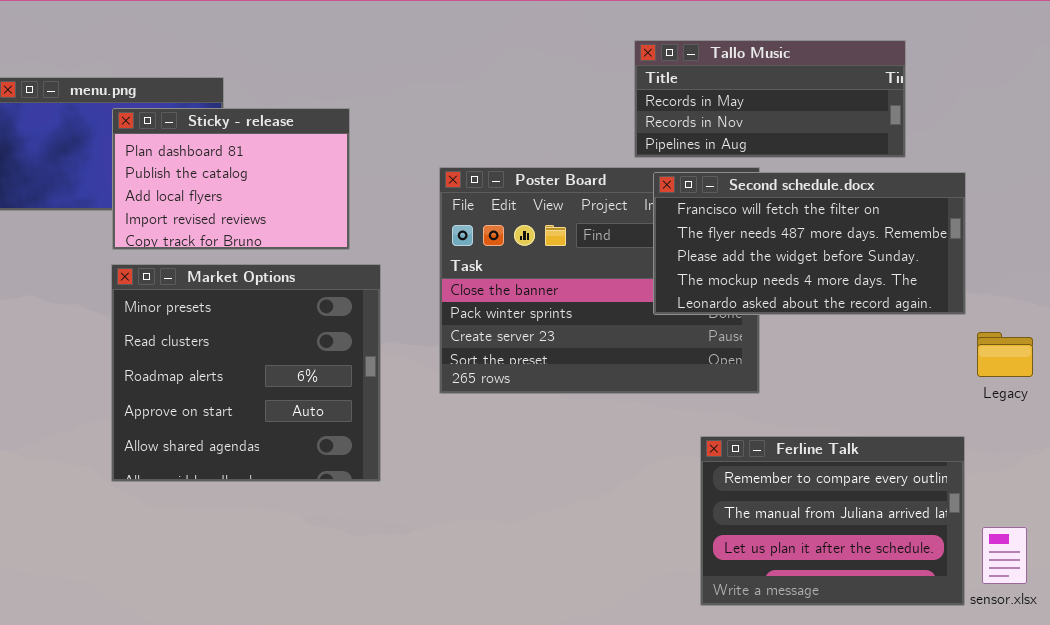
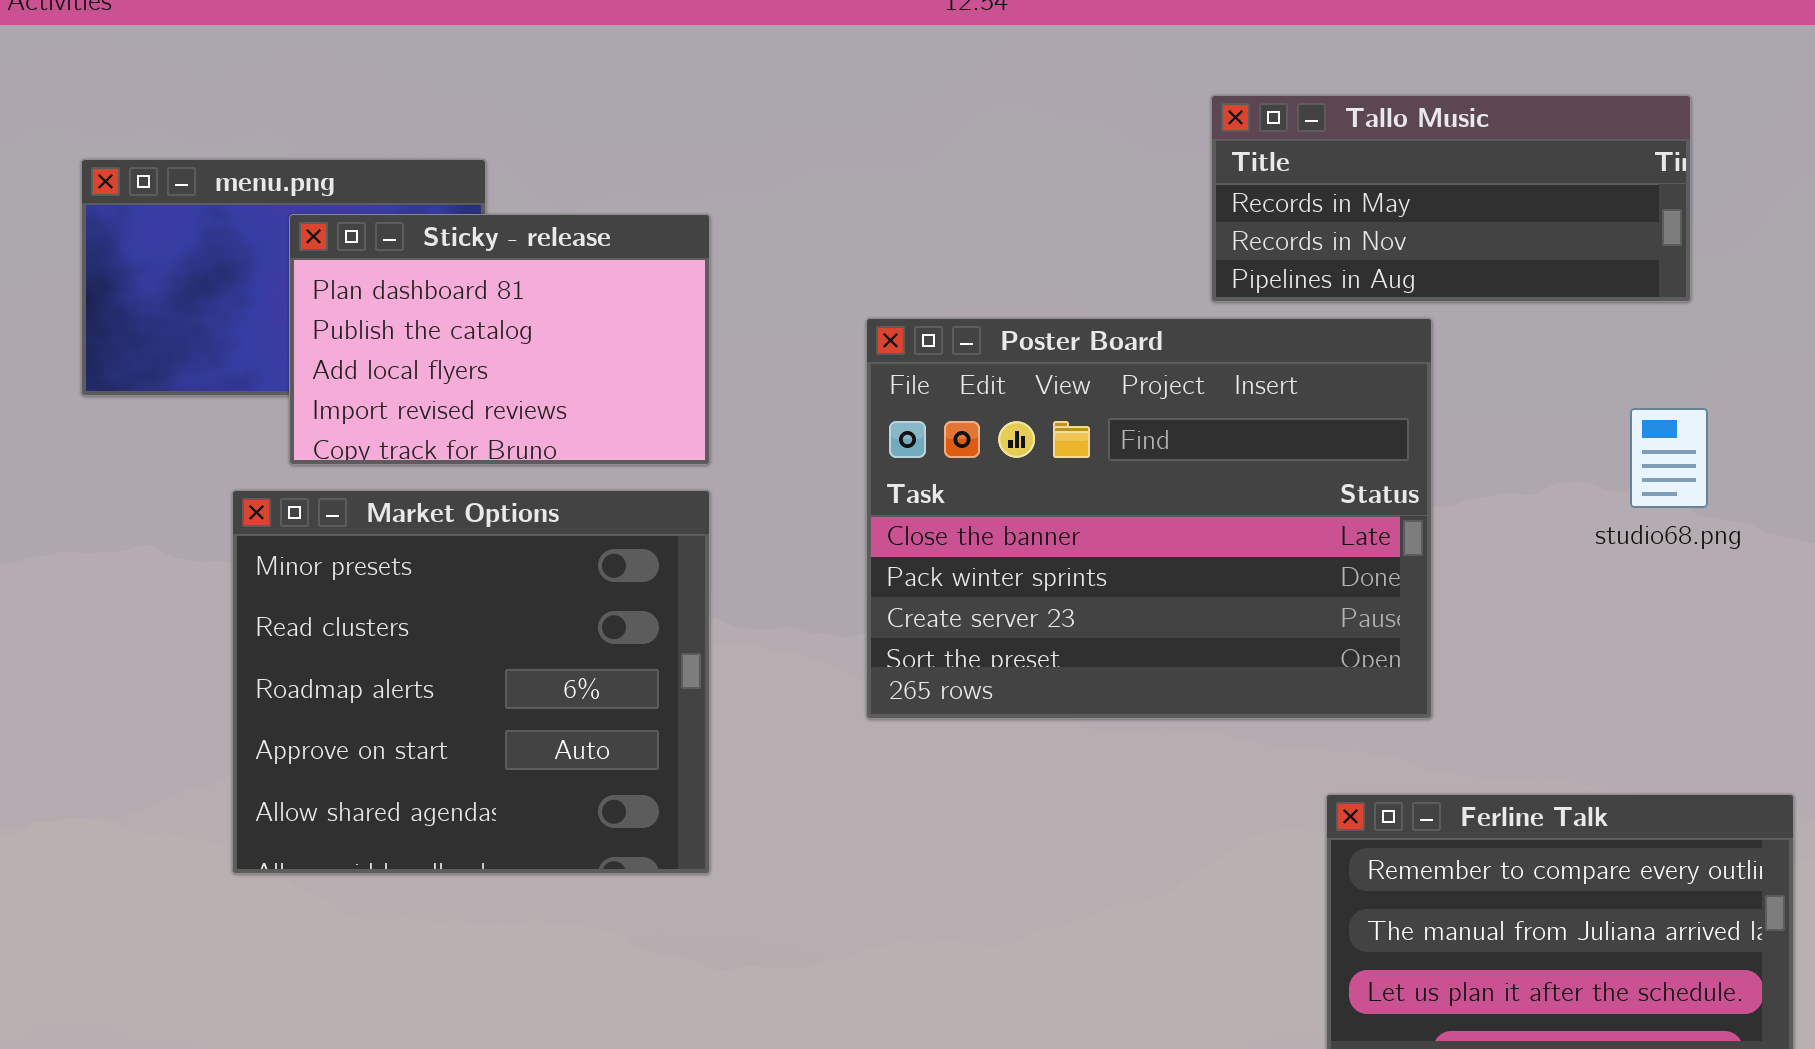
Second schedule.docx: [653,172,966,315] -> none, closed
Market Options: [111,264,381,482] -> [232,490,710,874], moved

